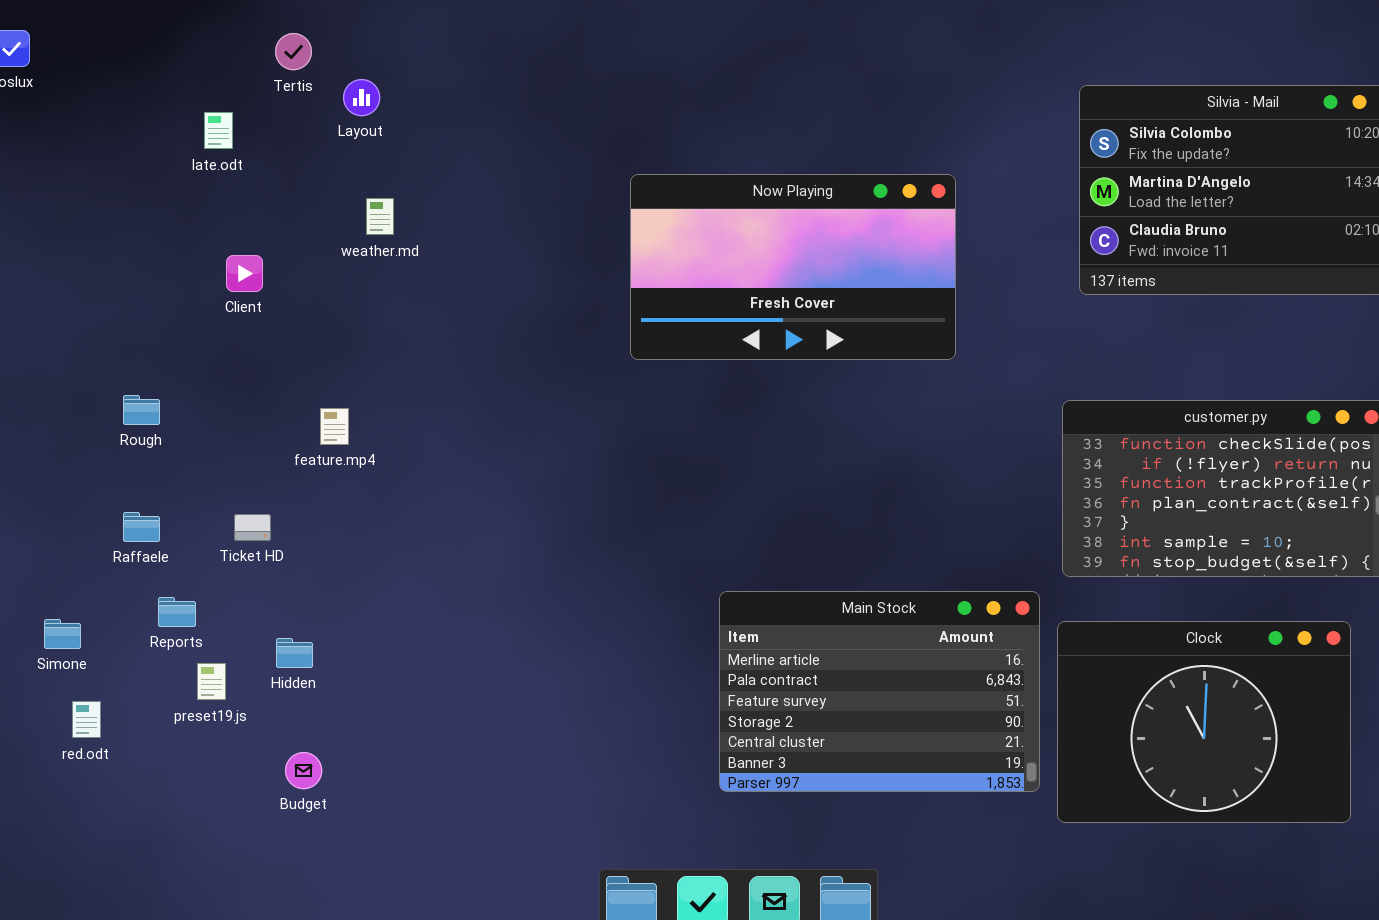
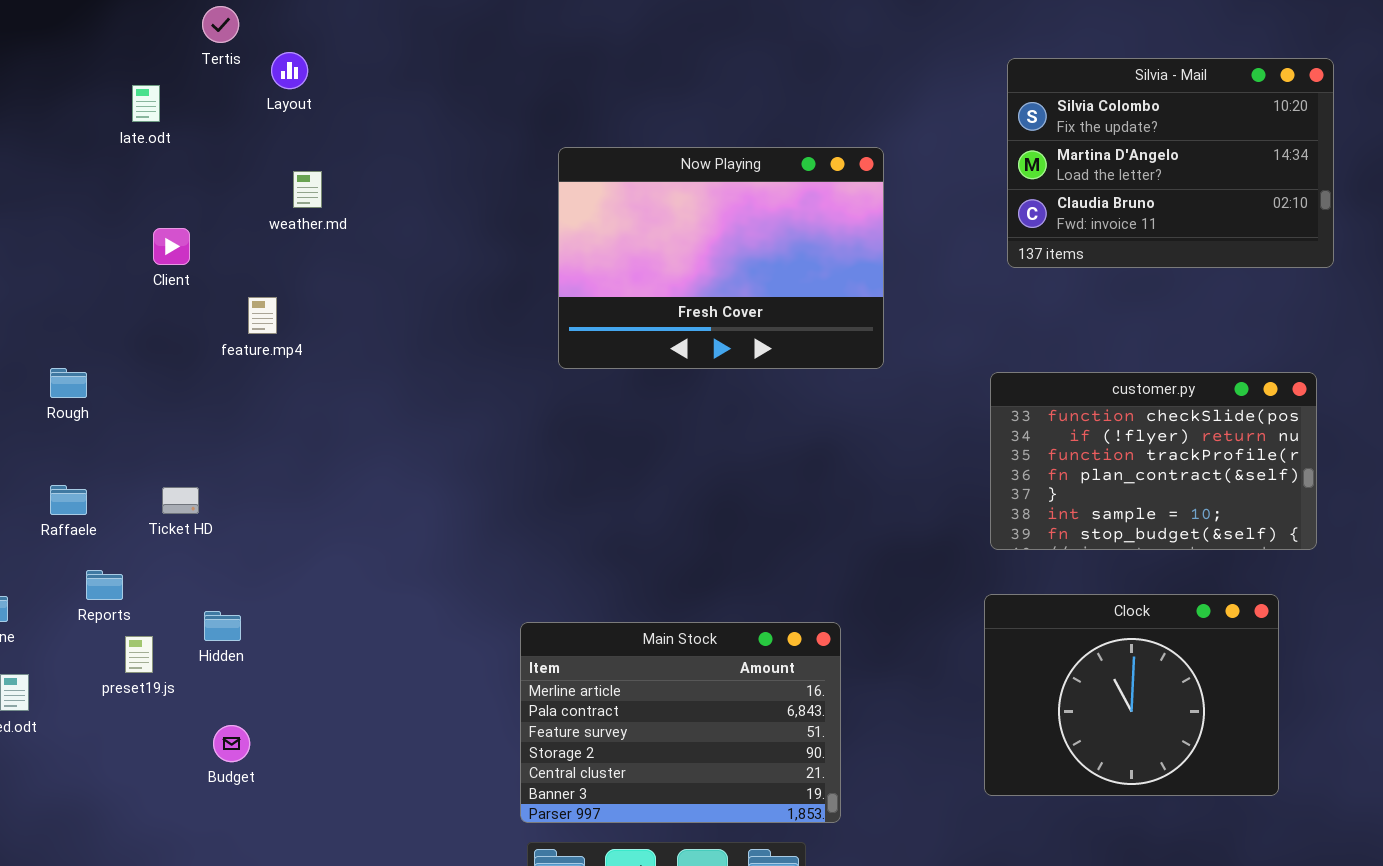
Now Playing: [630,174,956,360] -> [558,147,884,369], resized
feature.mp4: [320,408,349,445] -> [248,297,277,334], moved
Main Stock: [719,591,1040,792] -> [520,622,841,823], moved

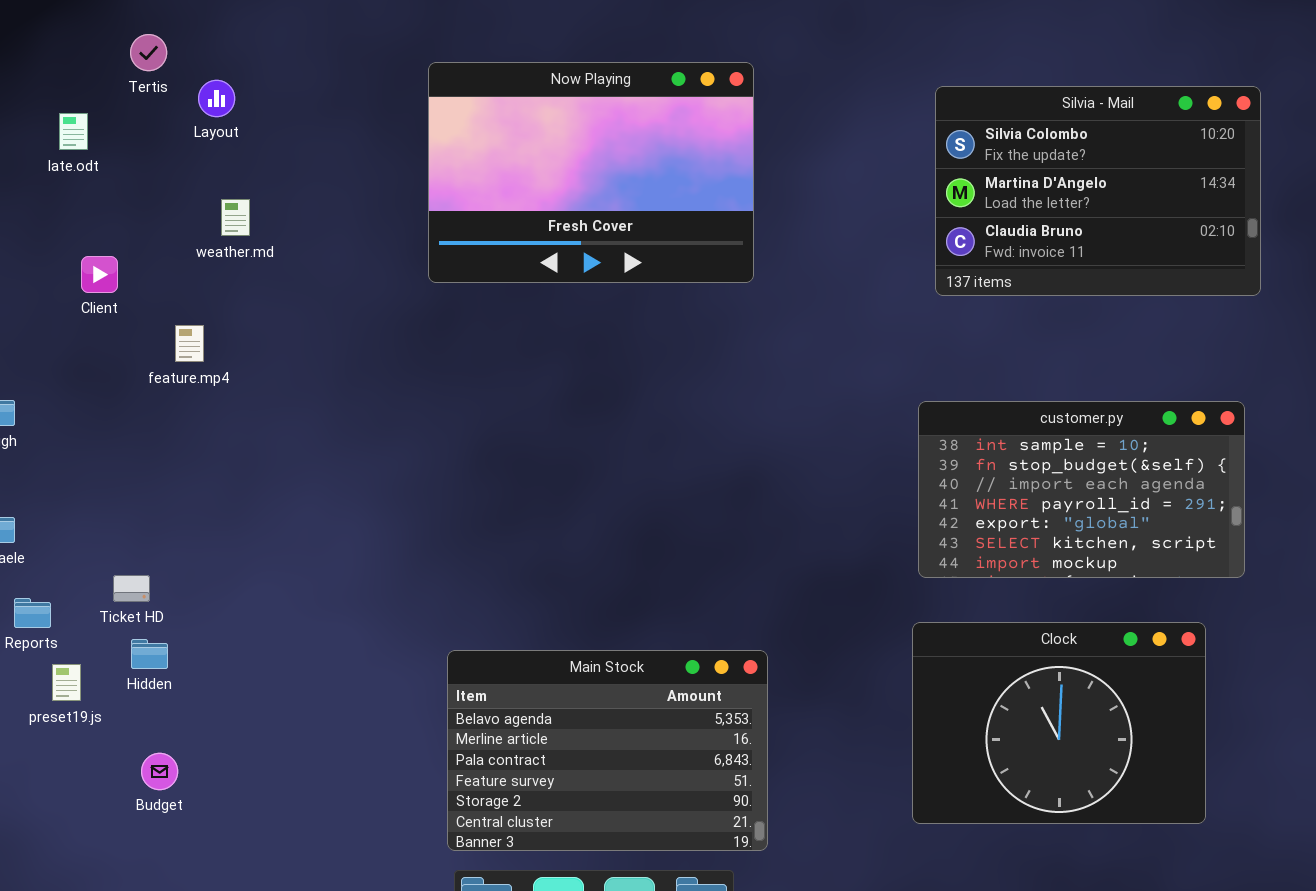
Now Playing: [558,147,884,369] -> [428,62,754,283], moved
customer.py: [990,372,1317,550] -> [918,401,1245,578], scrolled down 5 rows
Ticket HD: [162,487,199,514] -> [113,575,150,602], moved
Main Stock: [520,622,841,823] -> [447,650,768,851], scrolled up 1 row

